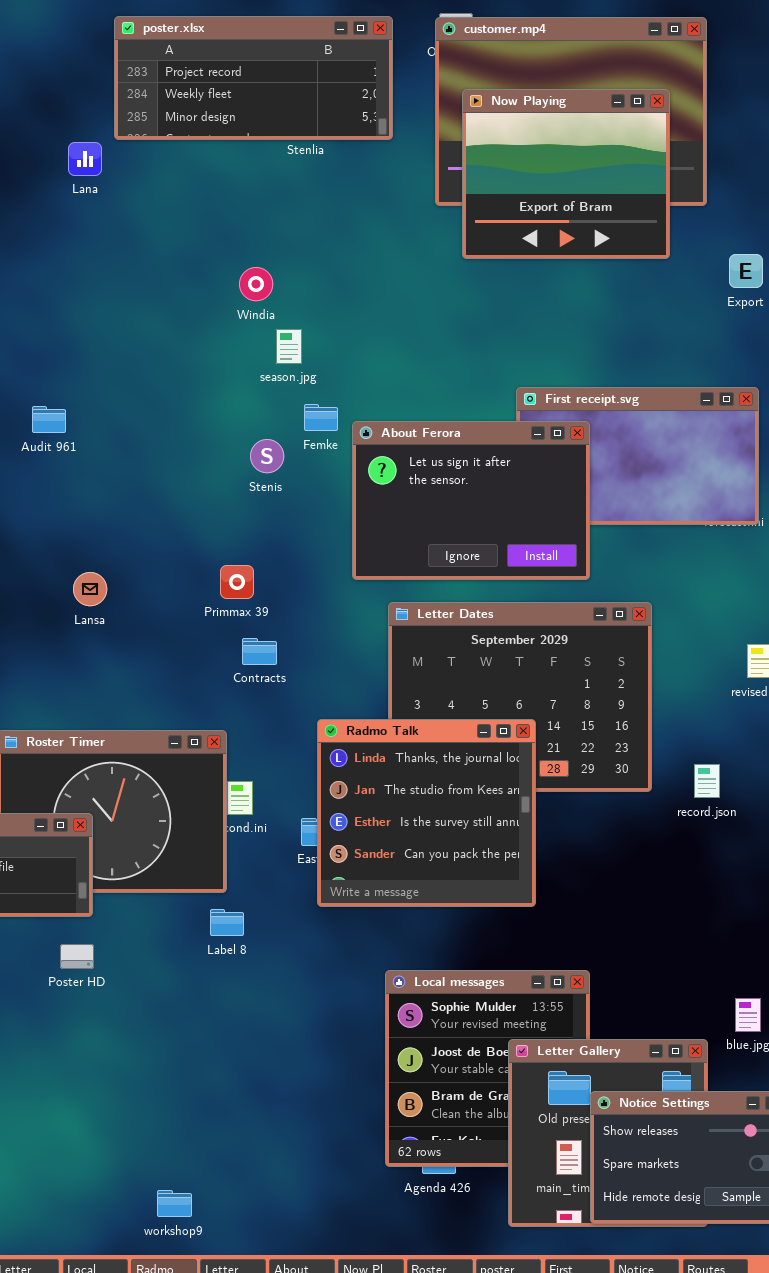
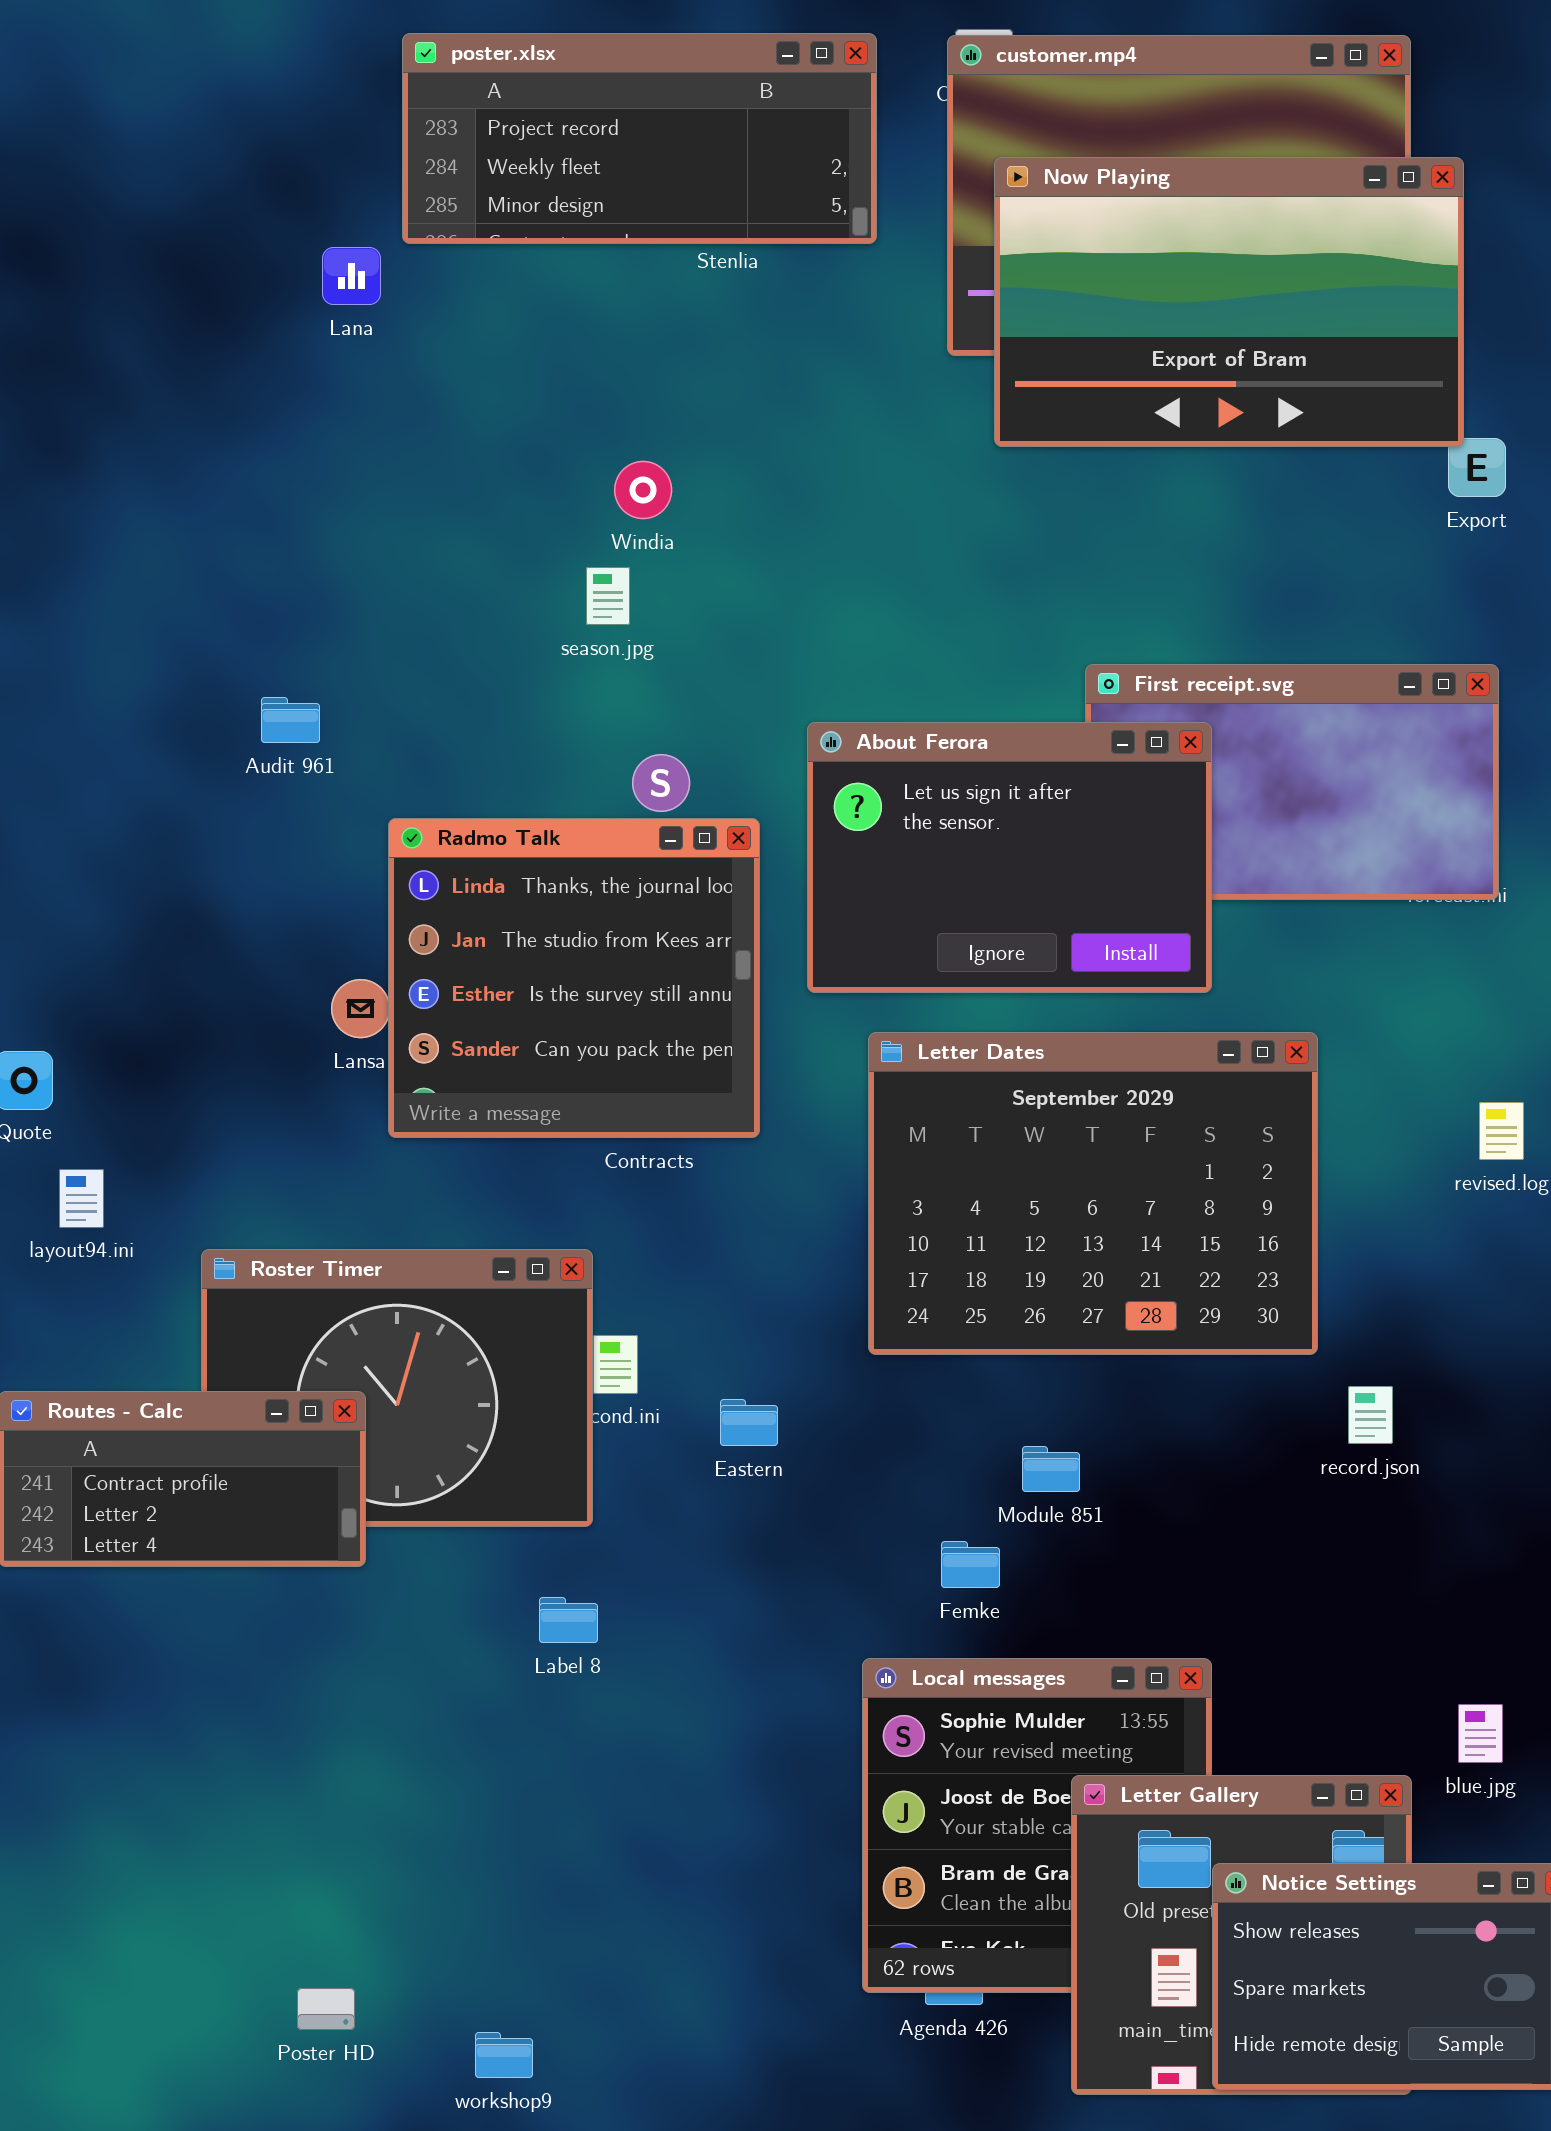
Now Playing: [462,89,670,259] -> [994,157,1464,447], resized
season.jpg: [276,329,302,364] -> [586,567,630,625], moved
Femke: [304,404,338,431] -> [941,1541,1000,1588], moved
Radmo Talk: [317,719,536,907] -> [388,818,760,1138], moved
record.json: [694,764,720,798] -> [1348,1386,1393,1444], moved
Label 8: [210,909,244,936] -> [539,1597,598,1643], moved
Poster HD: [60,944,94,969] -> [297,1988,355,2030], moved

